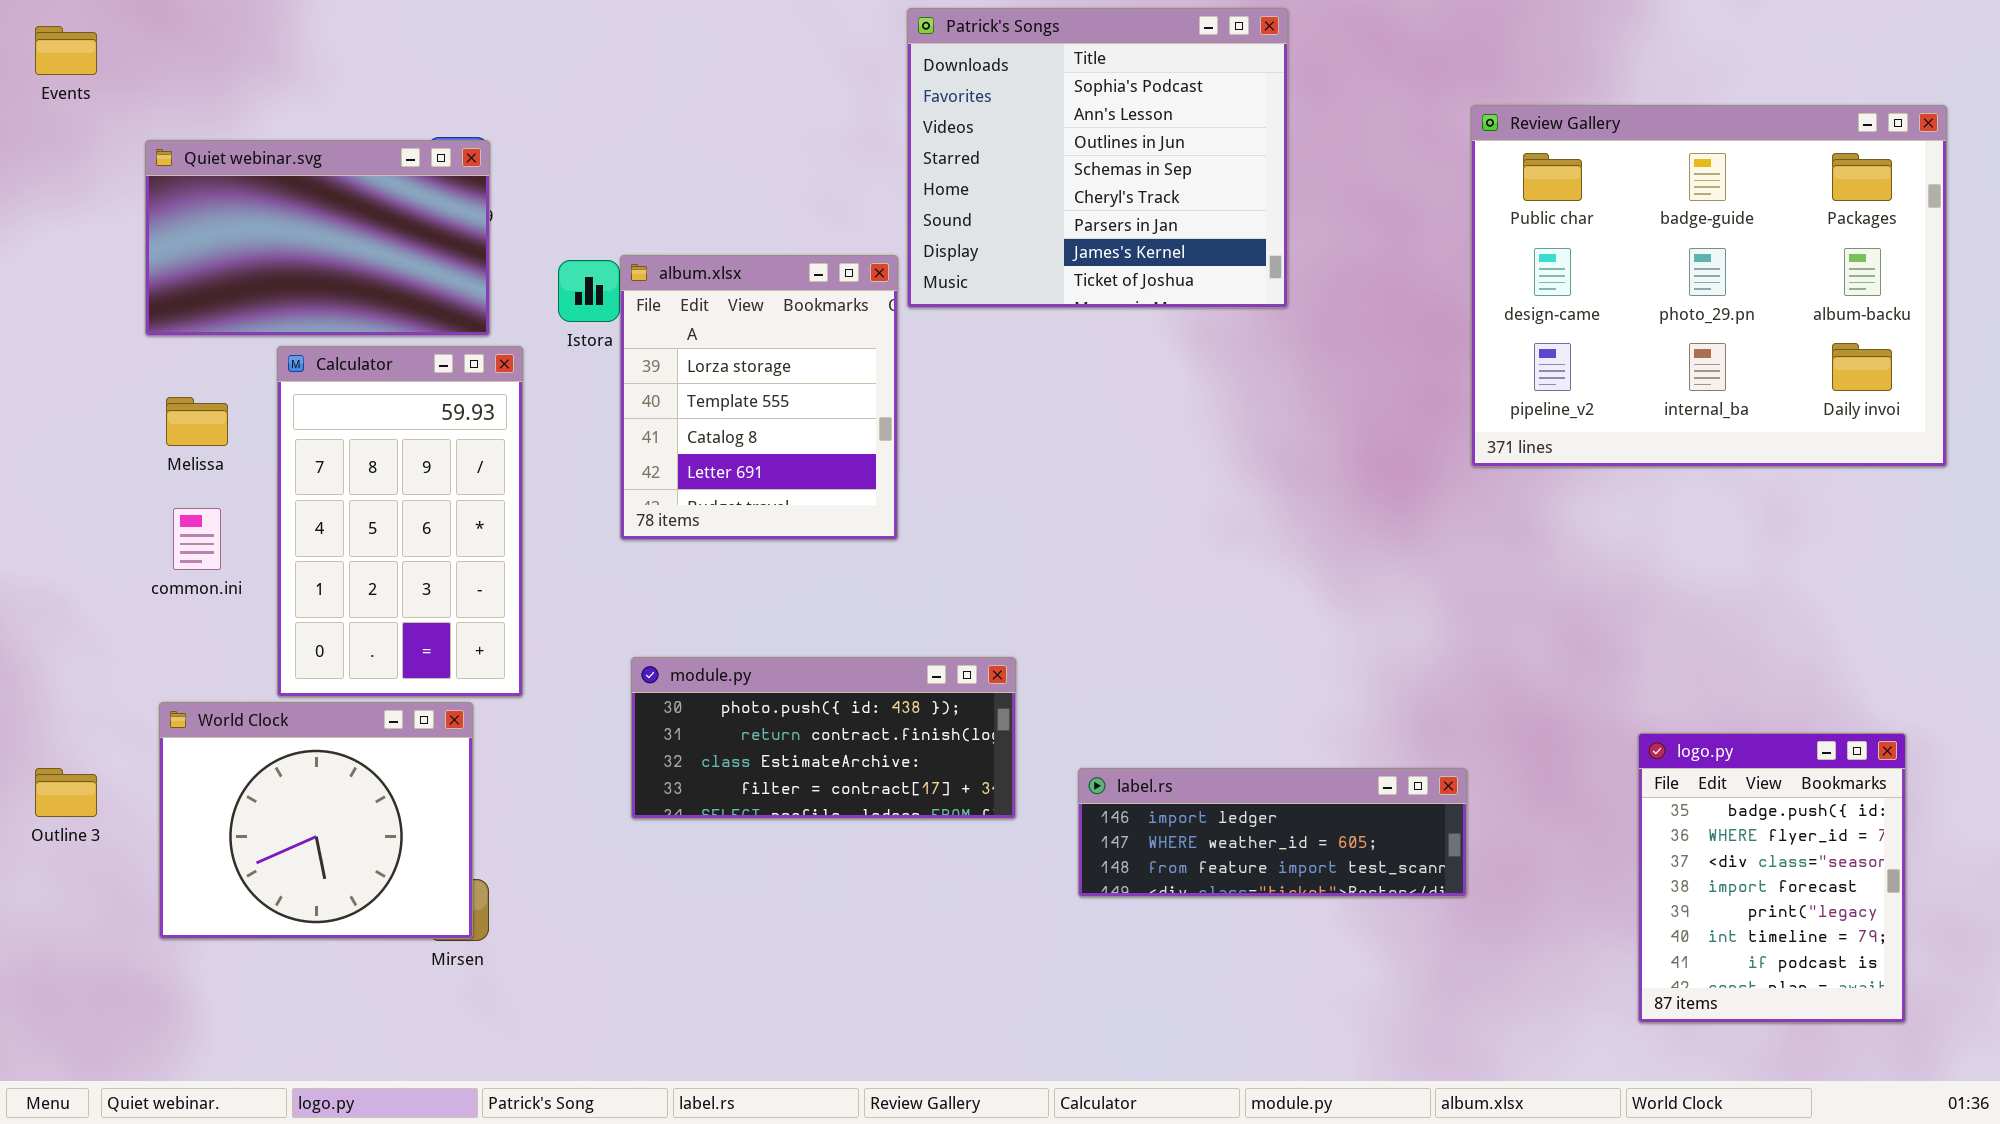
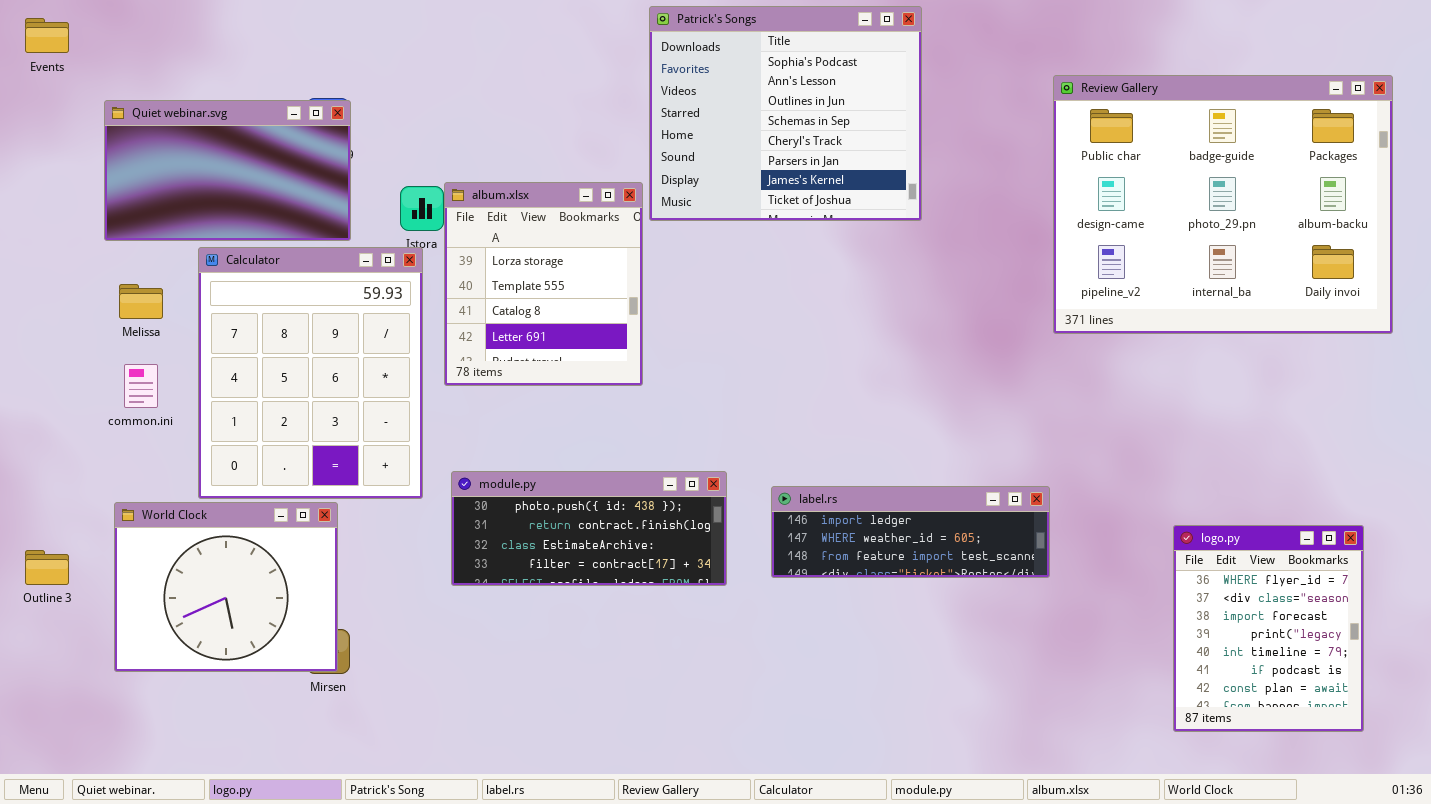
Calculator: [277,346,523,697] -> [198,247,423,499], resized
logo.py: [1638,733,1906,1023] -> [1173,525,1364,732], scrolled down 1 row
label.rs: [1078,768,1467,897] -> [771,486,1050,578], moved

